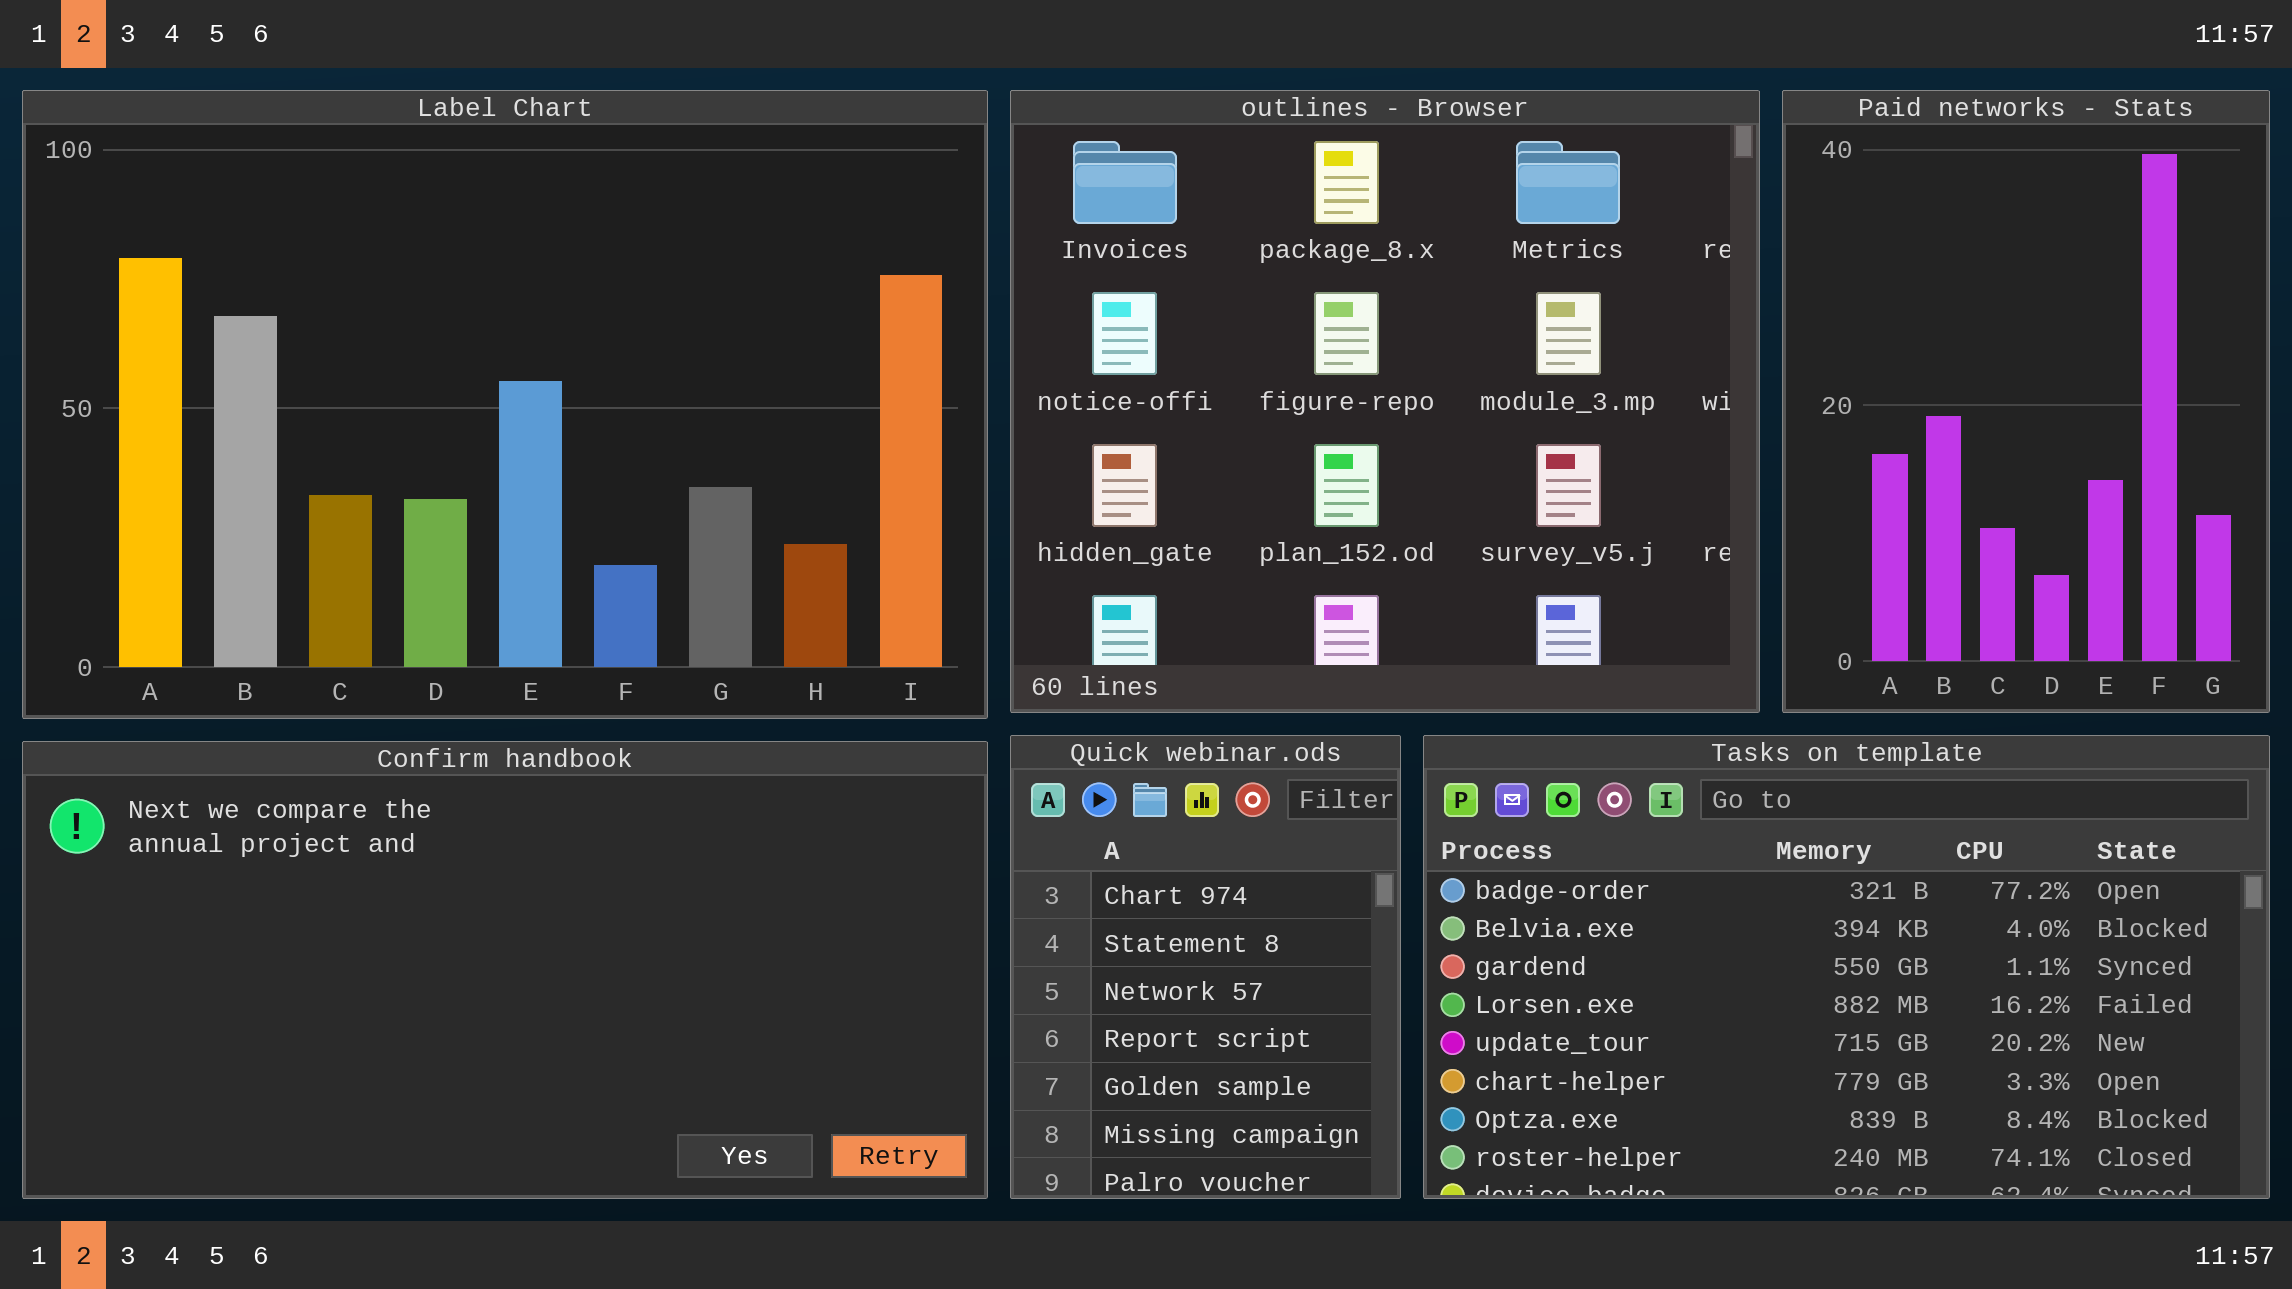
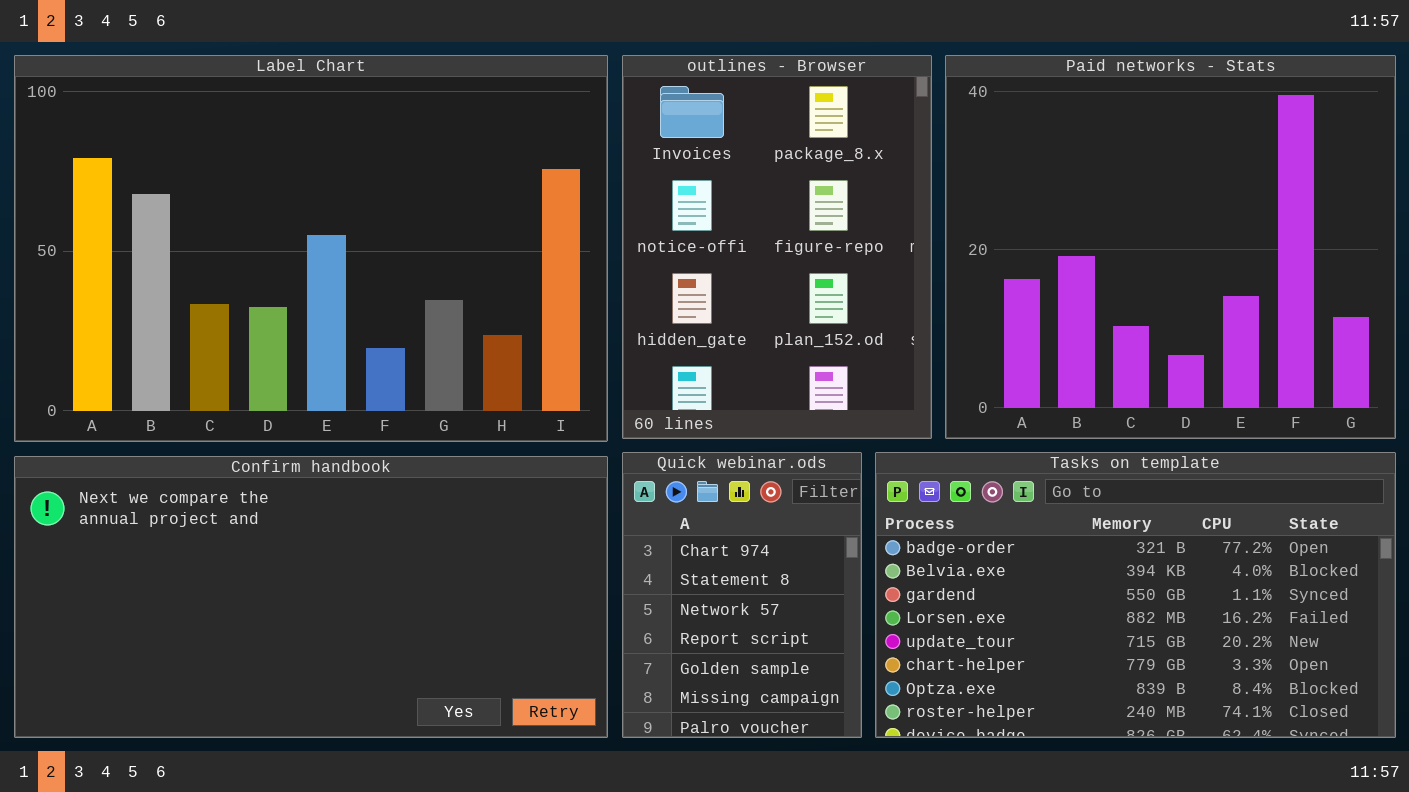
outlines - Browser: [1010,90,1760,713] -> [622,55,932,439], resized
Paid networks - Stats: [1782,90,2270,713] -> [945,55,1396,439], resized

